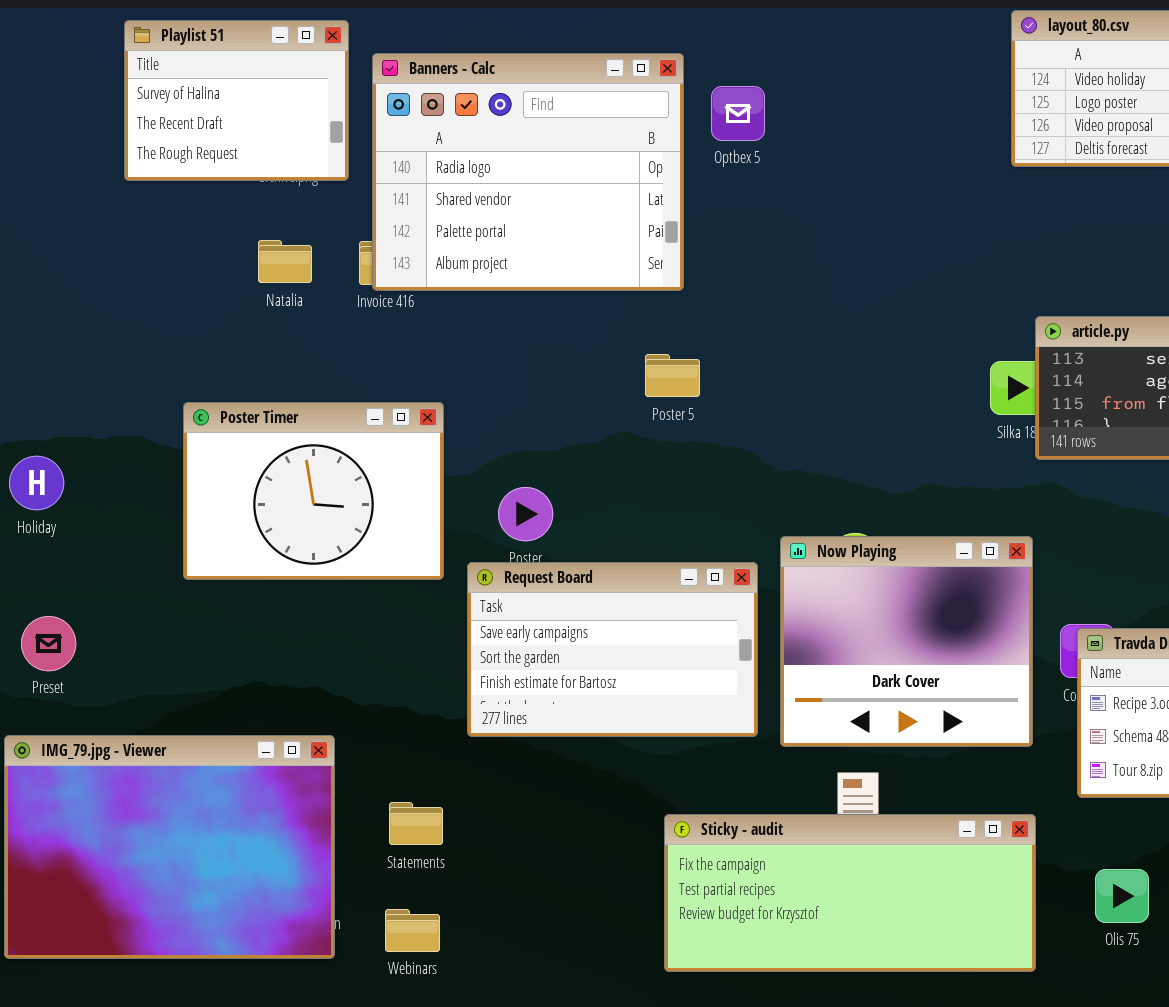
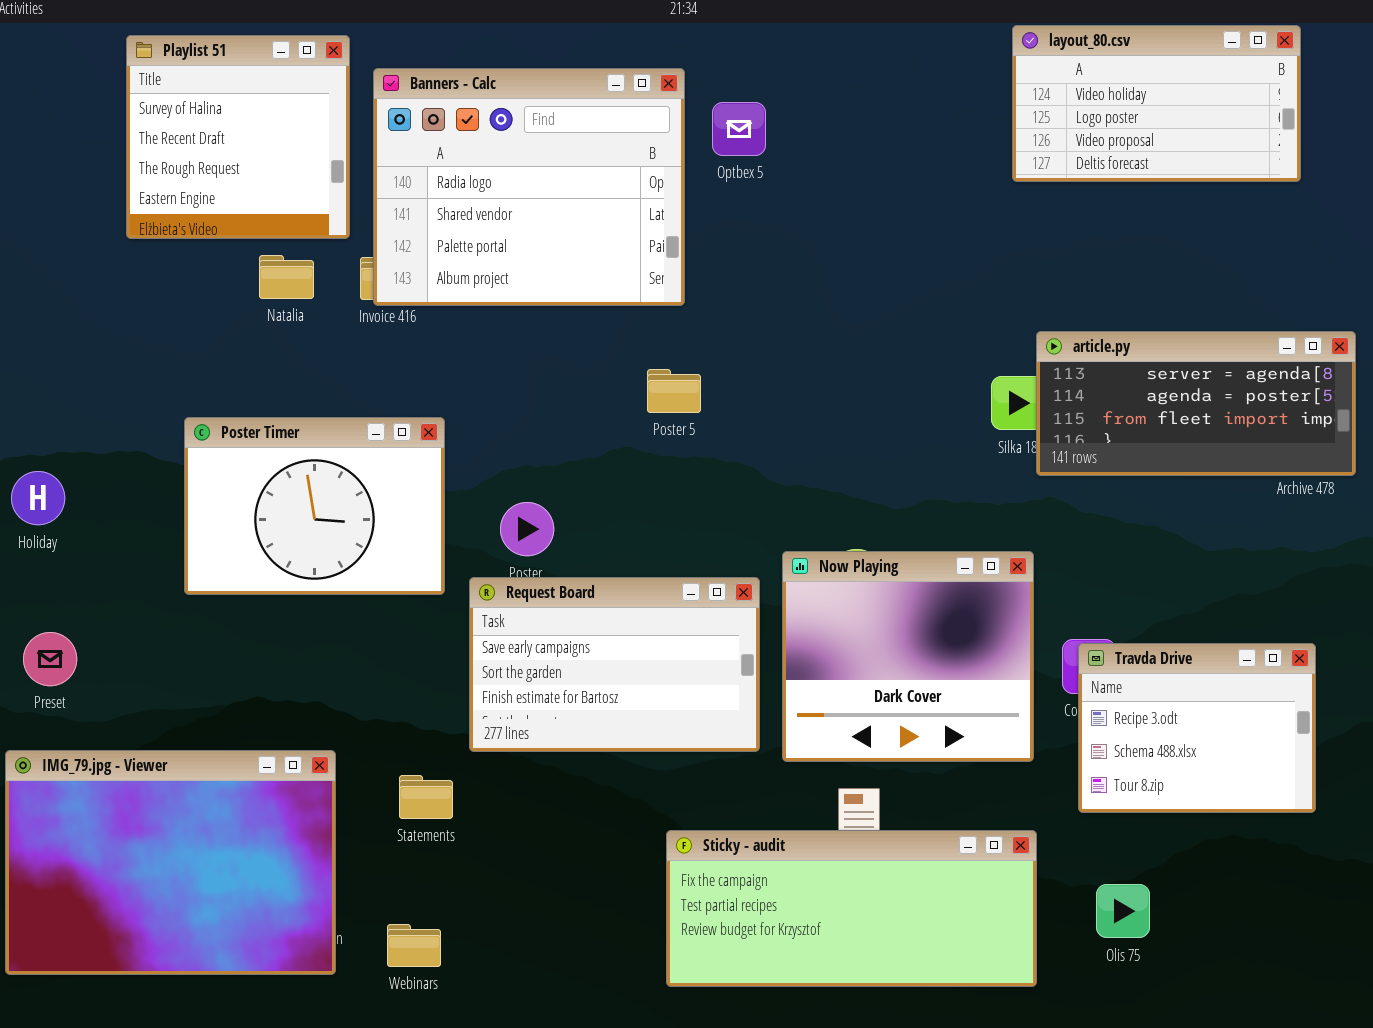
Playlist 51: [124,20,349,181] -> [126,35,350,239], resized
Statements: [389,802,443,845] -> [399,775,453,819], moved

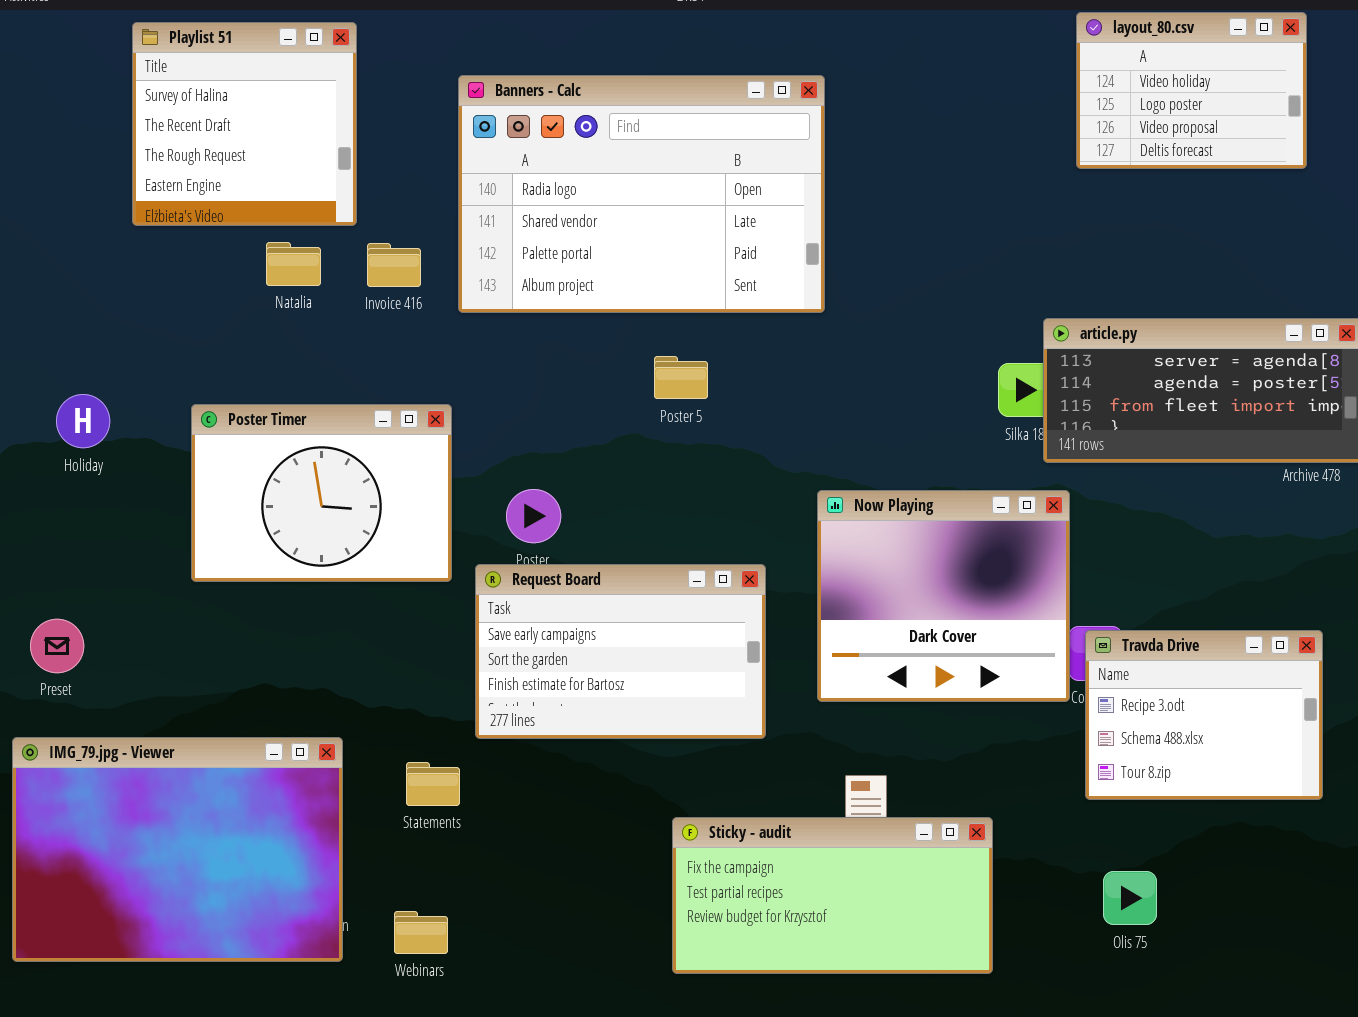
layout_80.csv: [1012,25,1301,182] -> [1076,12,1307,169], resized
Banners - Calc: [373,68,685,306] -> [458,75,825,313], moved, resized
Holiday: [11,471,65,525] -> [56,394,110,448], moved
Now Playing: [782,551,1034,762] -> [817,490,1070,702], moved
Sticky - audit: [666,830,1037,987] -> [672,817,993,974], resized

